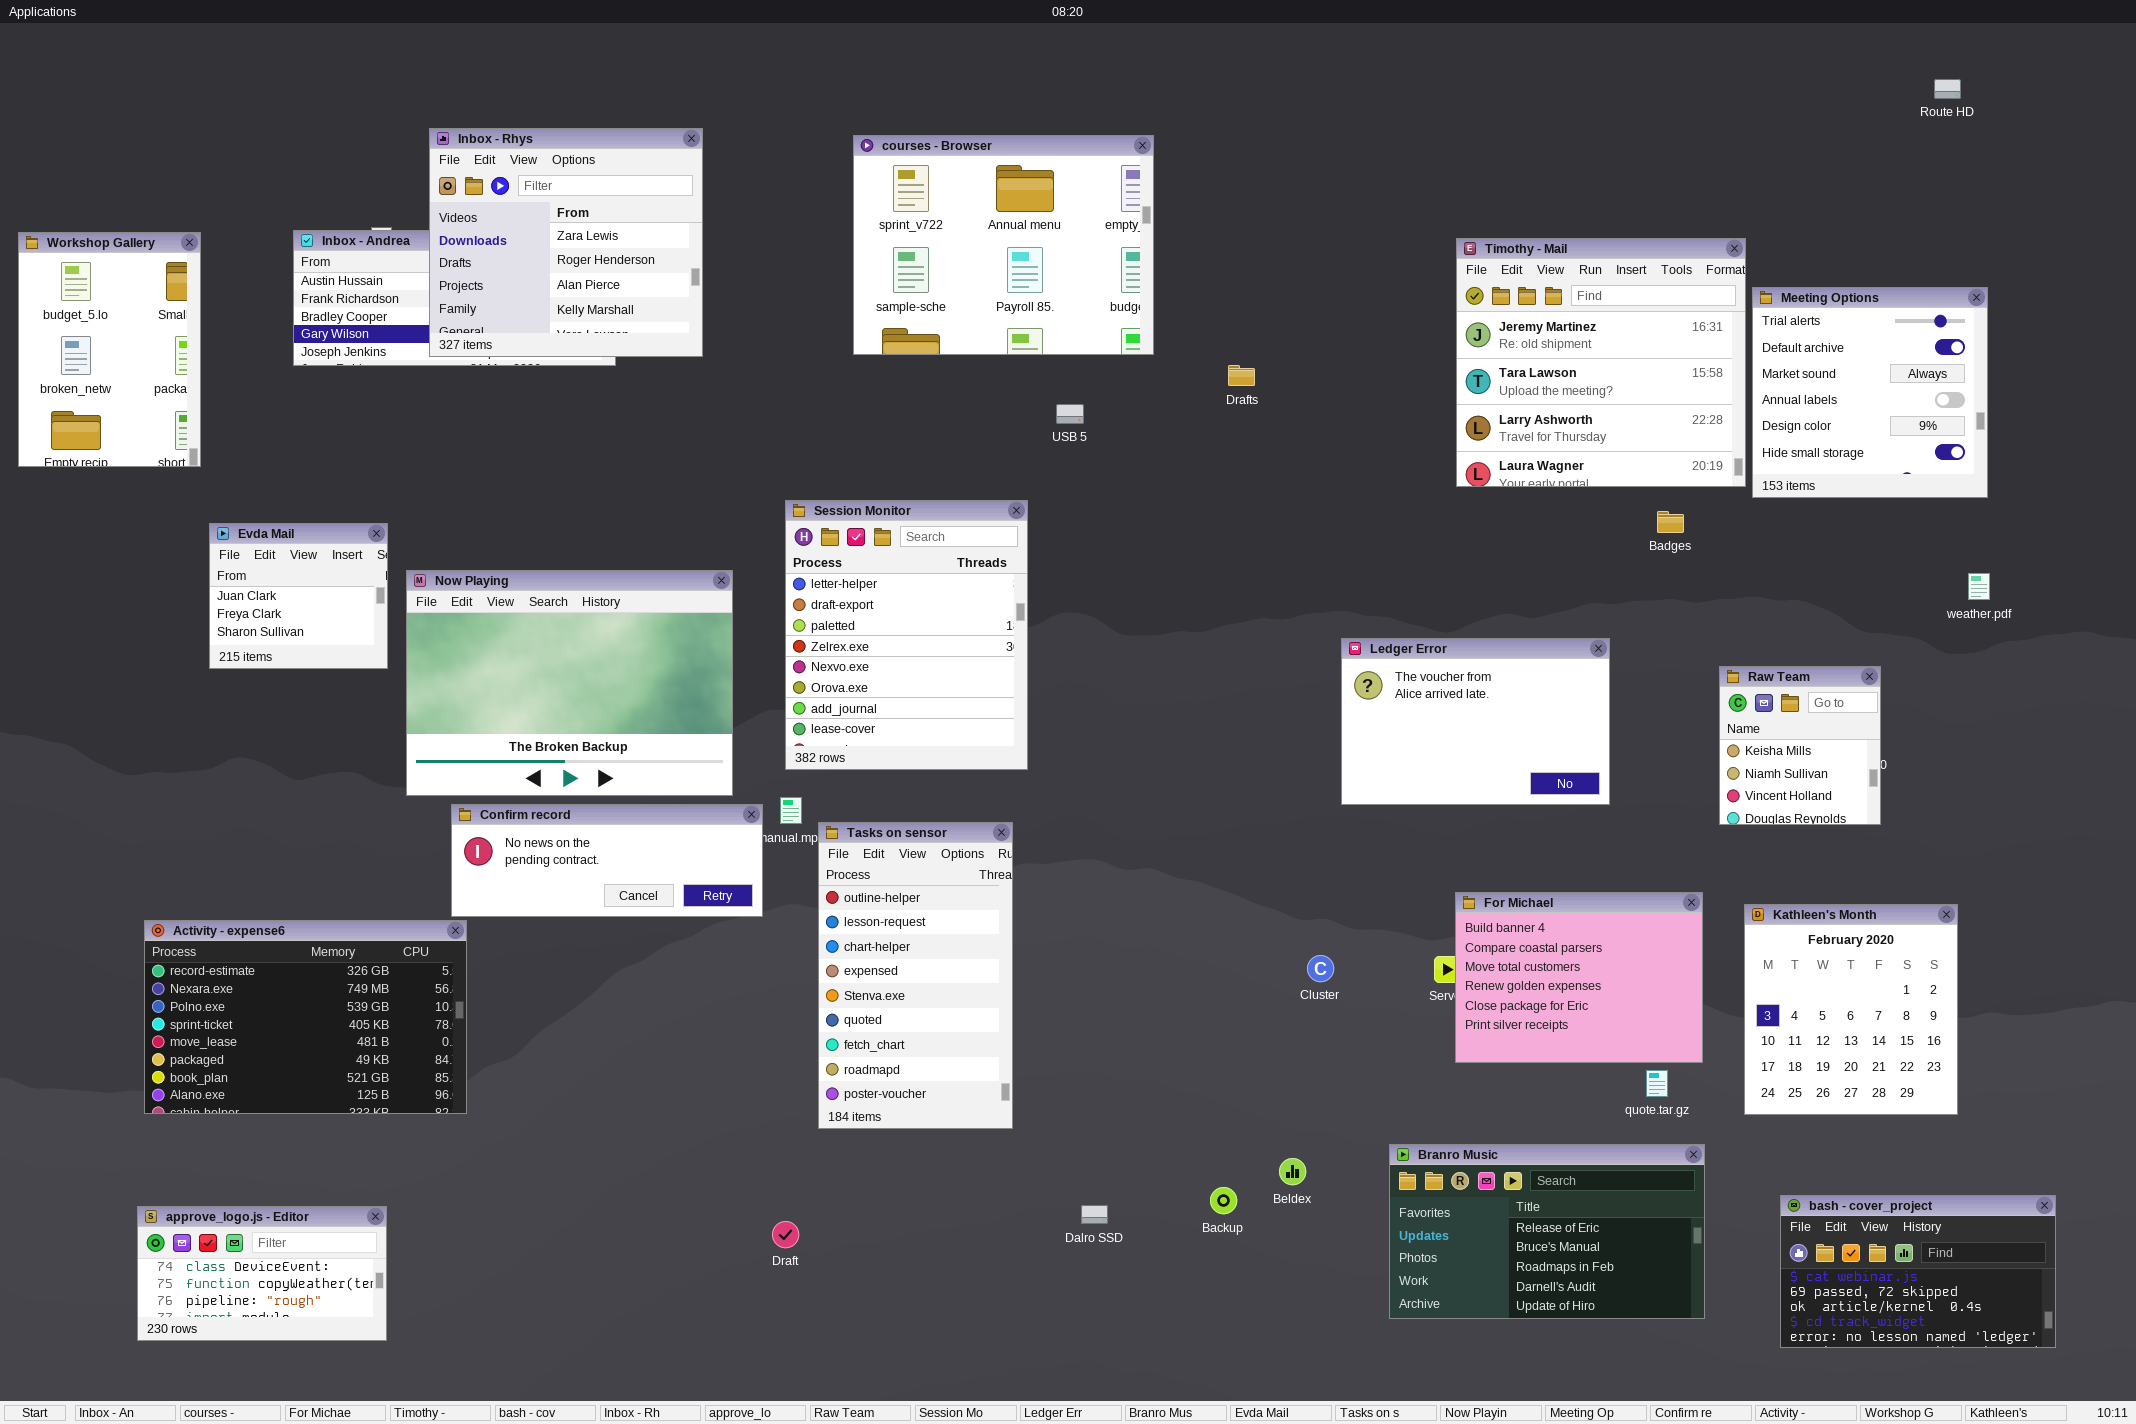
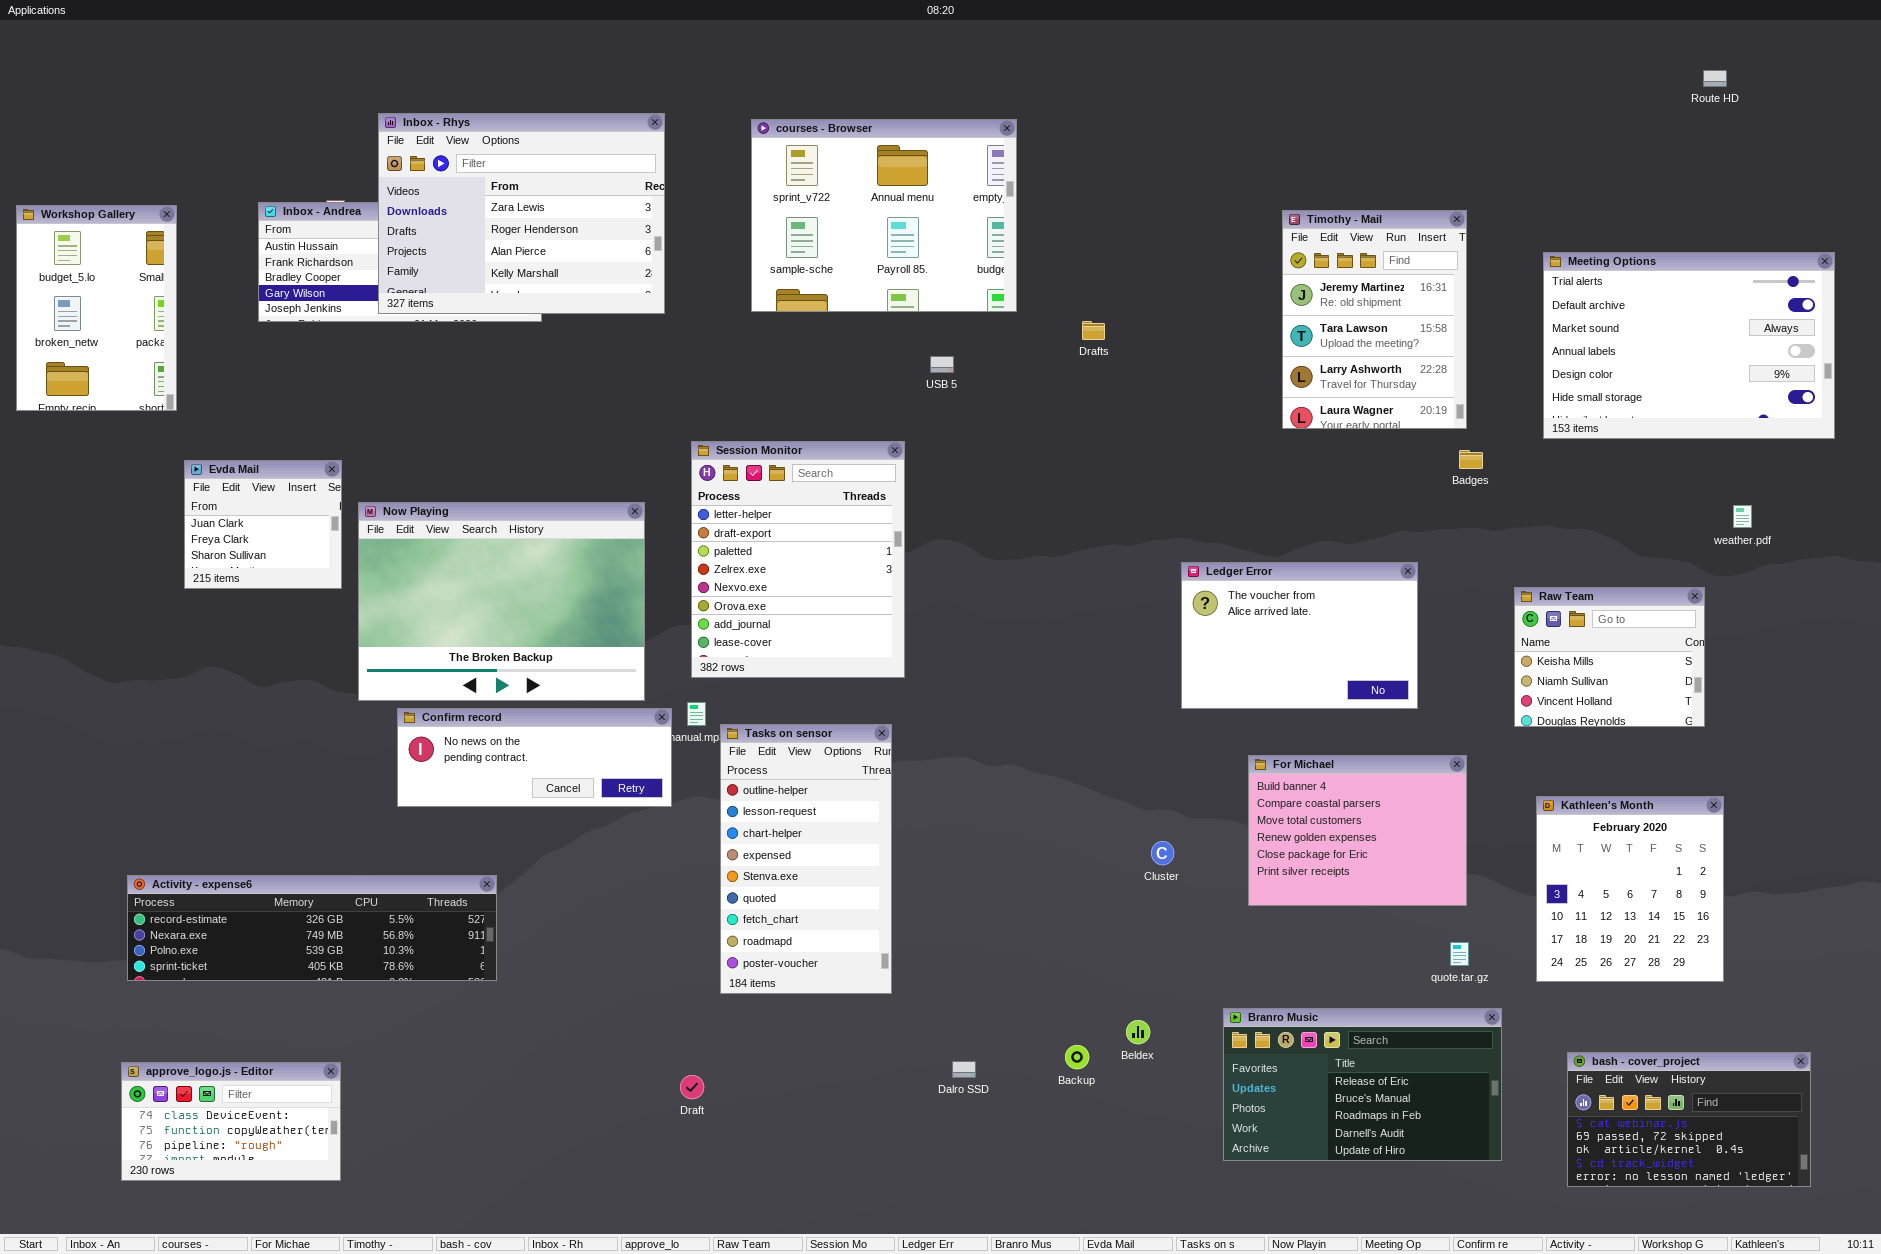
Inbox - Rhys: [429,128,703,357] -> [378,113,665,314], resized
Timothy - Mail: [1456,238,1746,487] -> [1282,210,1467,429], resized
Meeting Options: [1752,287,1988,498] -> [1543,252,1835,439], resized
Raw Team: [1719,666,1881,825] -> [1514,587,1705,727], resized
For Michael: [1455,892,1703,1063] -> [1248,755,1467,906], moved
Activity - expense6: [144,920,467,1114] -> [127,875,497,981], resized

